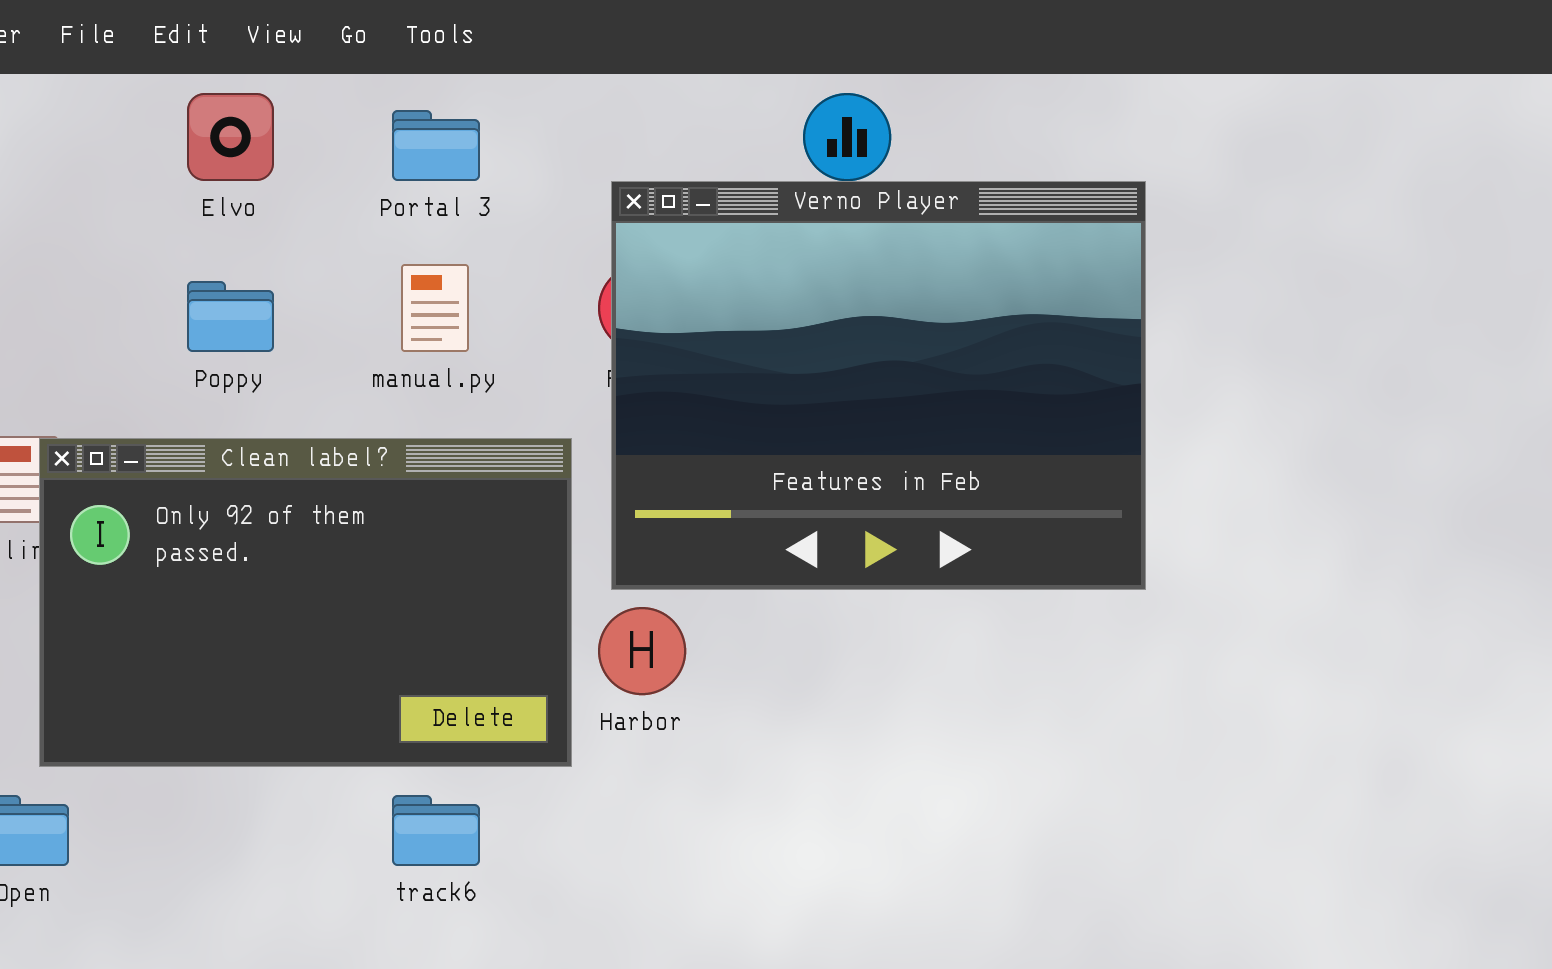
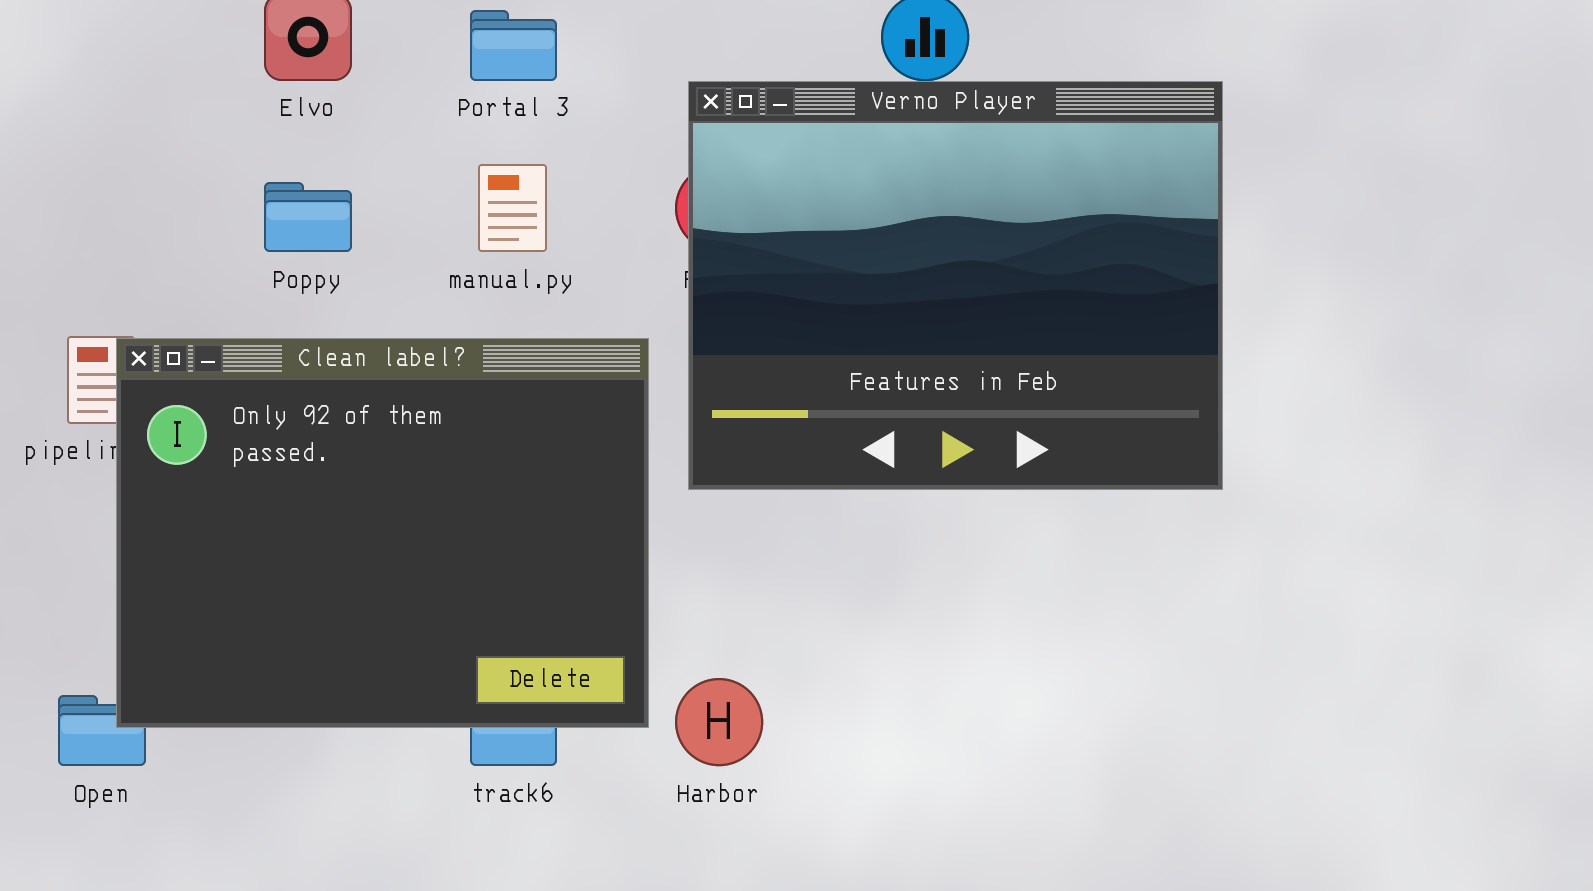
Clean label?: [39,438,572,767] -> [116,338,649,728], resized
Harbor: [598,607,686,695] -> [675,678,763,766], moved

